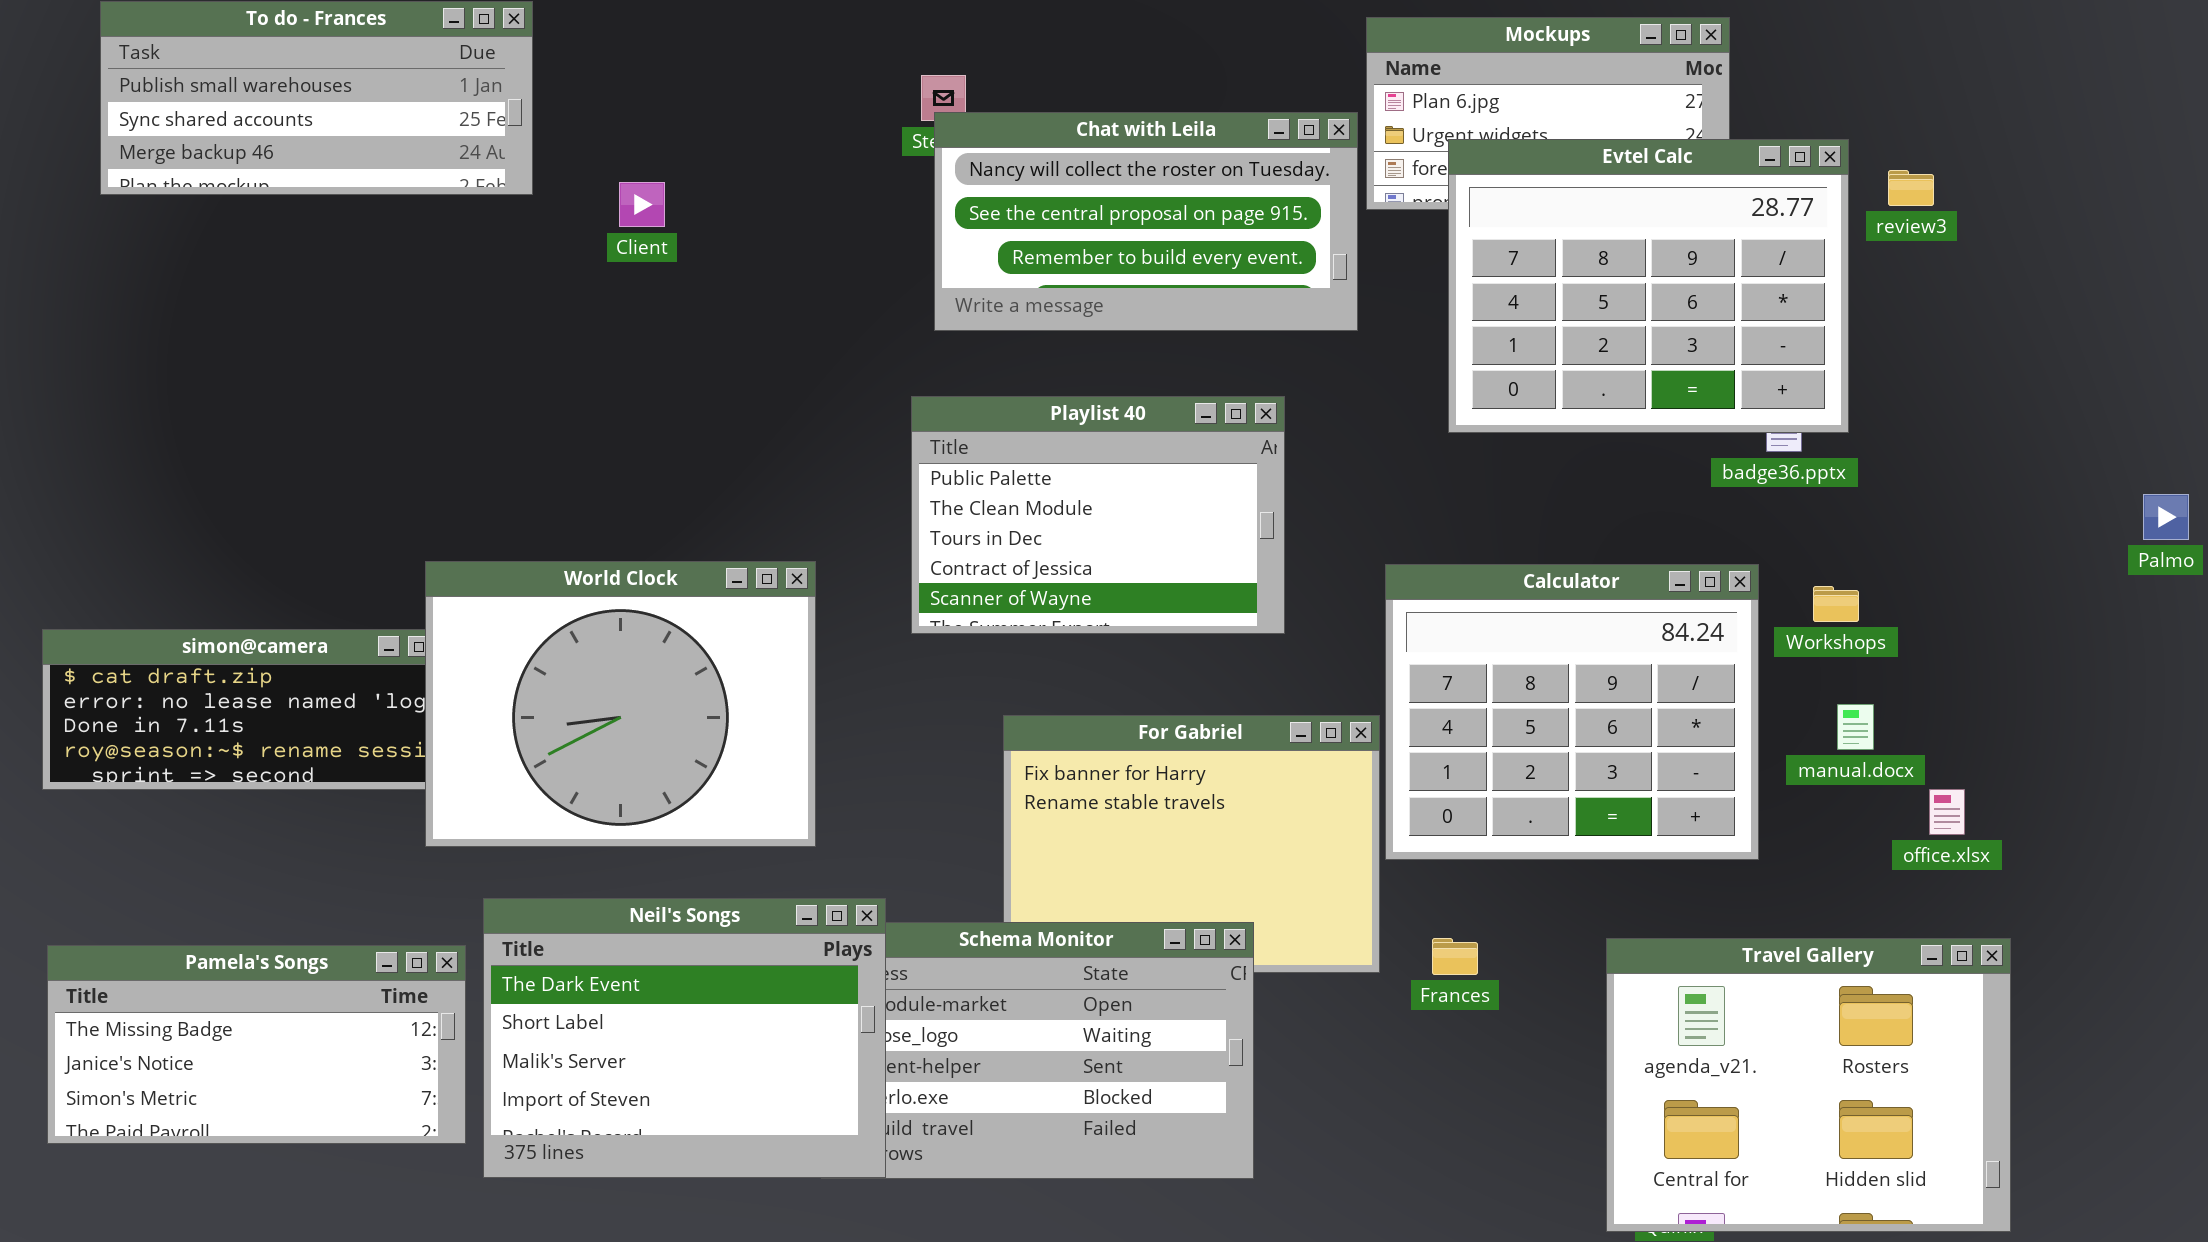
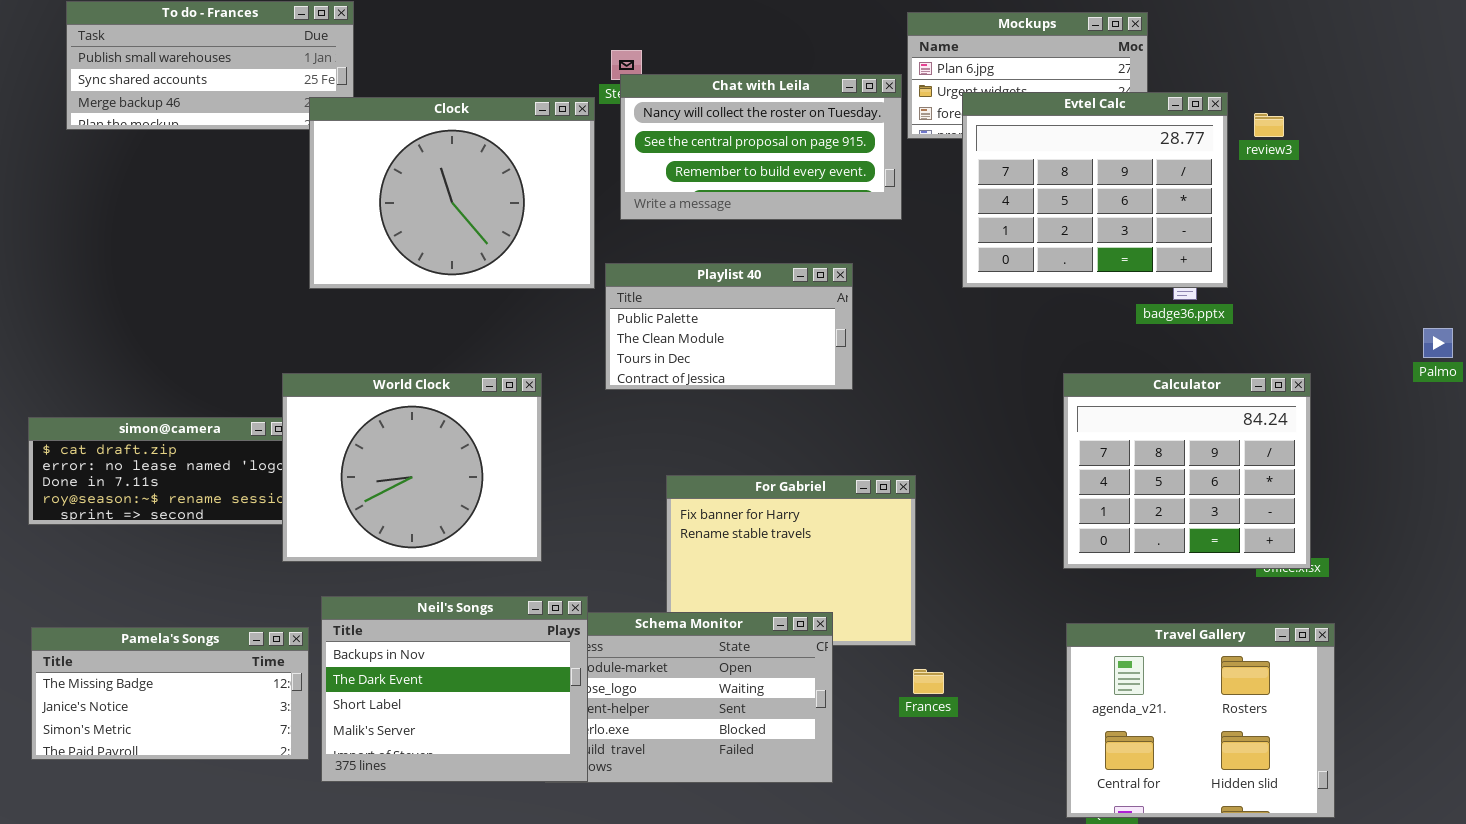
Clock: none -> [309,97,595,289], opened
Playlist 40: [911,396,1285,634] -> [605,263,853,390], resized
Calculator: [1385,564,1759,860] -> [1063,373,1311,569], moved
Neil's Songs: [483,898,886,1178] -> [321,596,588,782], scrolled up 1 row
Frances: [1432,938,1478,975] -> [913,669,944,694], moved

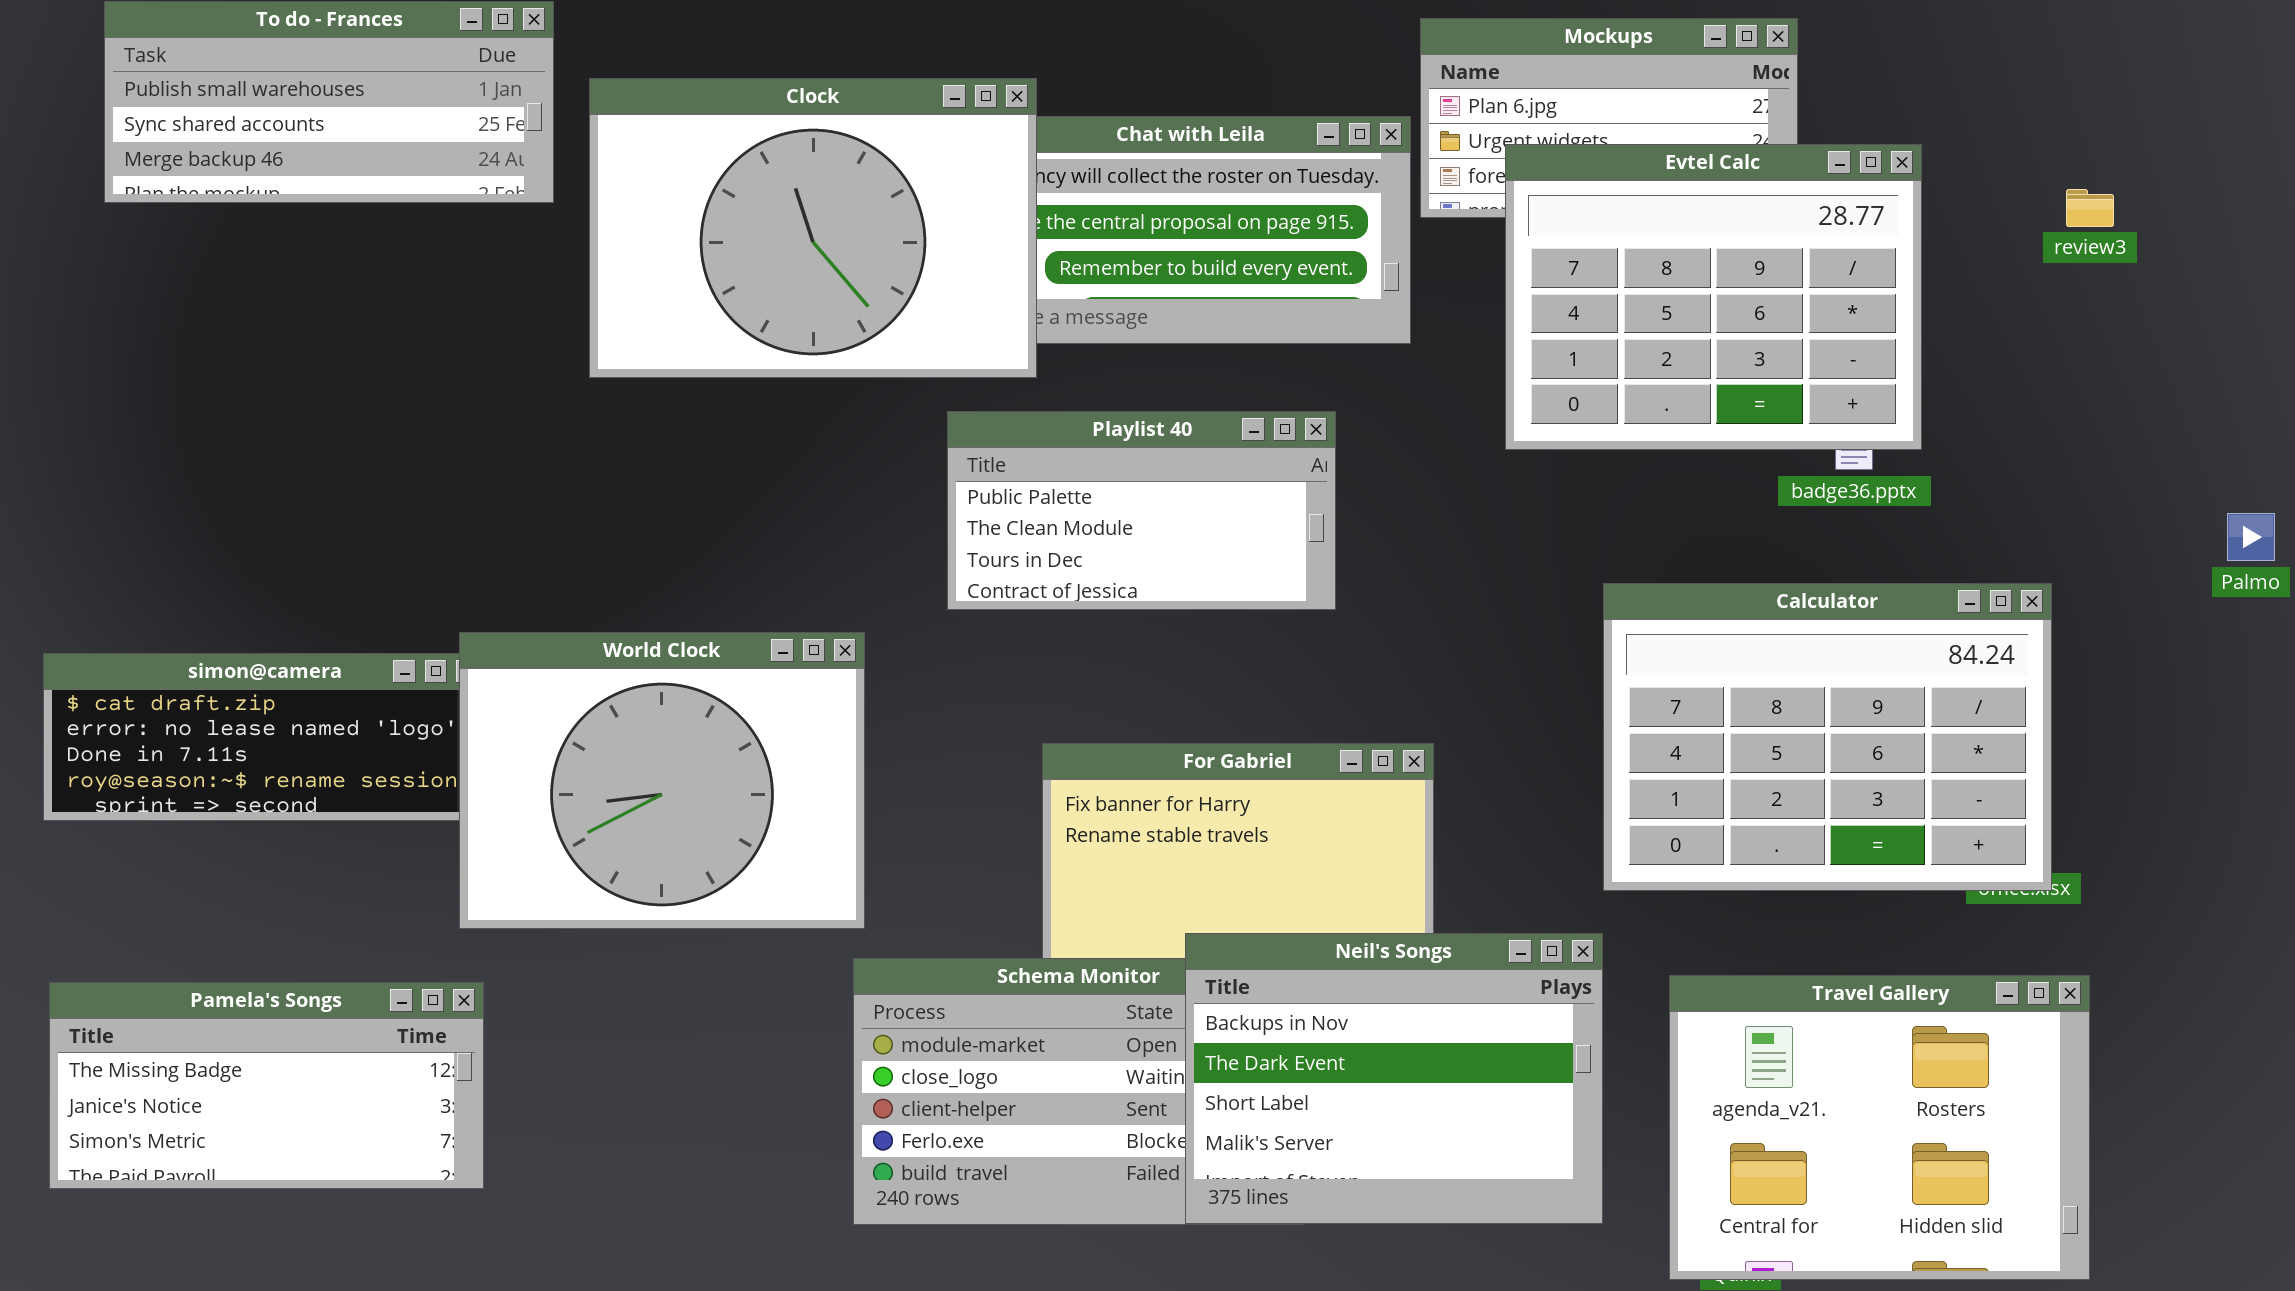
Clock: [309,97,595,289] -> [589,78,1037,378], moved
review3: [1254,113,1284,137] -> [2066,189,2114,227], moved
World Clock: [282,373,542,562] -> [459,632,865,929], moved
Calculator: [1063,373,1311,569] -> [1603,583,2052,891], resized
Neil's Songs: [321,596,588,782] -> [1185,933,1603,1224], moved

